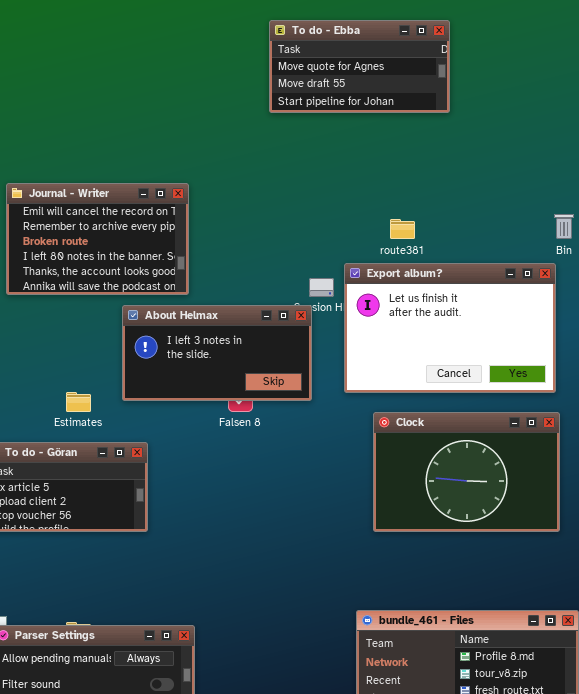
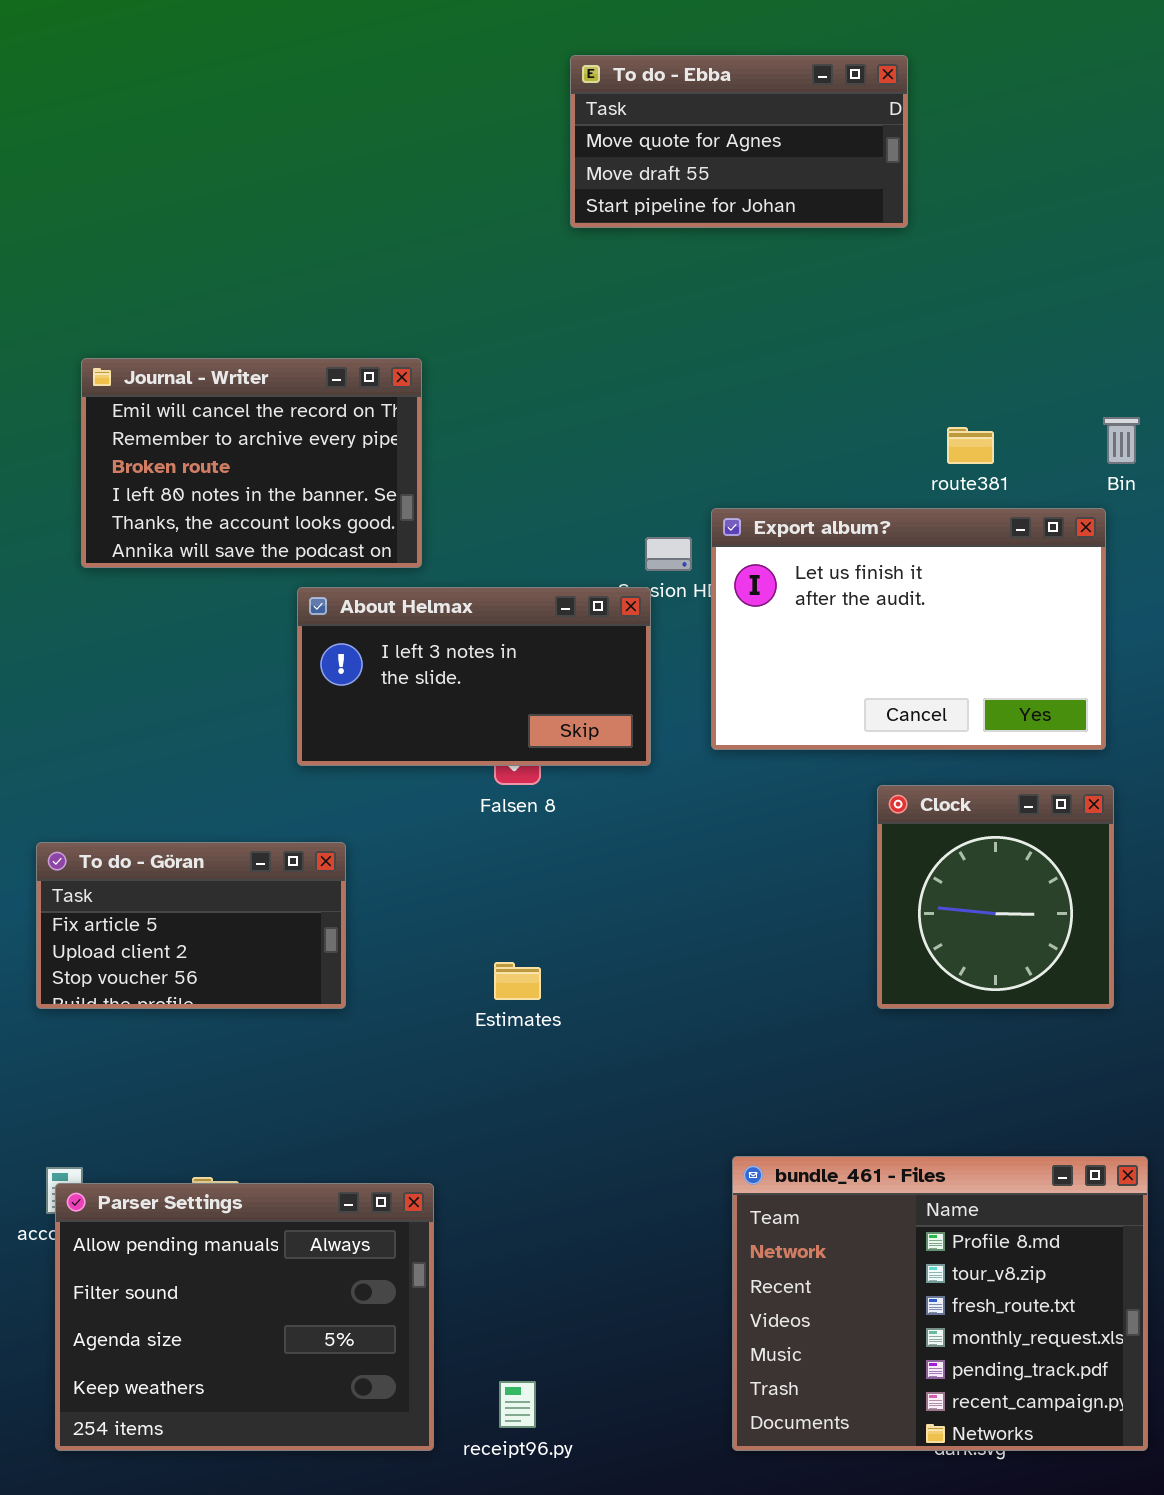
route381: [390,219,415,239] -> [947,427,994,464], moved
Estimates: [66,392,91,412] -> [494,962,541,1000], moved
Clock: [373,412,560,532] -> [877,785,1114,1009], resized

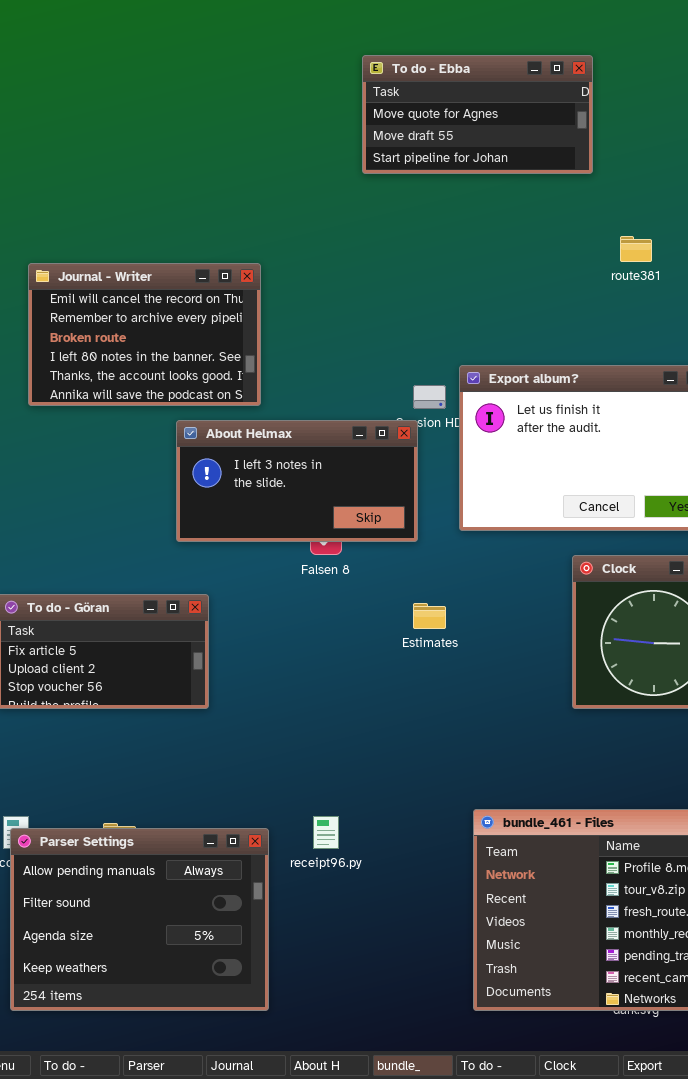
route381: [947,427,994,464] -> [620,236,652,262], moved
Estimates: [494,962,541,1000] -> [413,603,446,629], moved
receipt96.py: [499,1381,536,1428] -> [313,816,339,849], moved

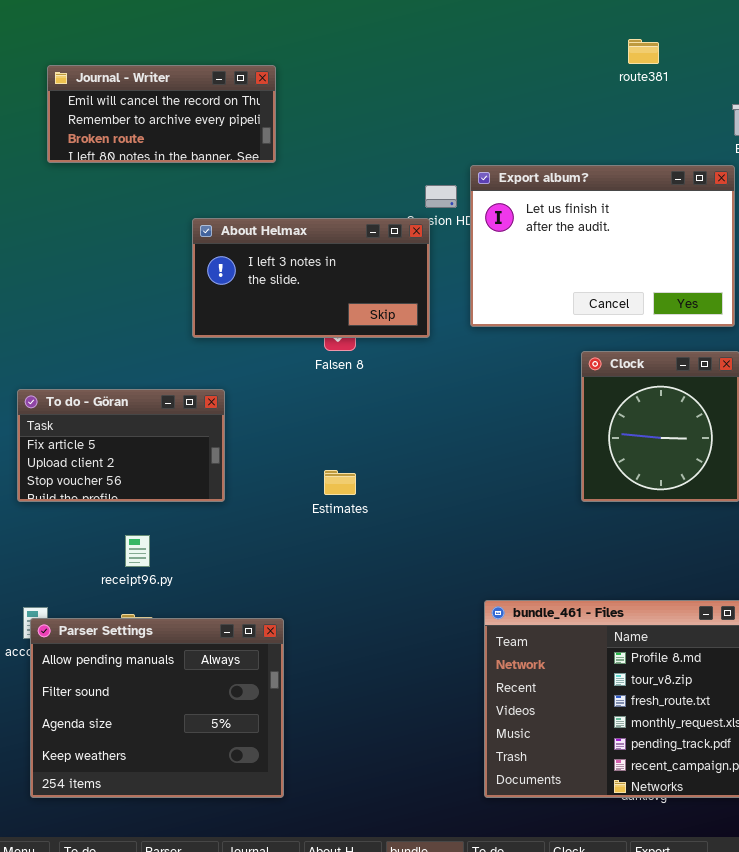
Journal - Writer: [28,263,261,406] -> [47,65,276,163], resized
Estimates: [413,603,446,629] -> [324,470,356,495], moved
receipt96.py: [313,816,339,849] -> [125,535,150,567], moved

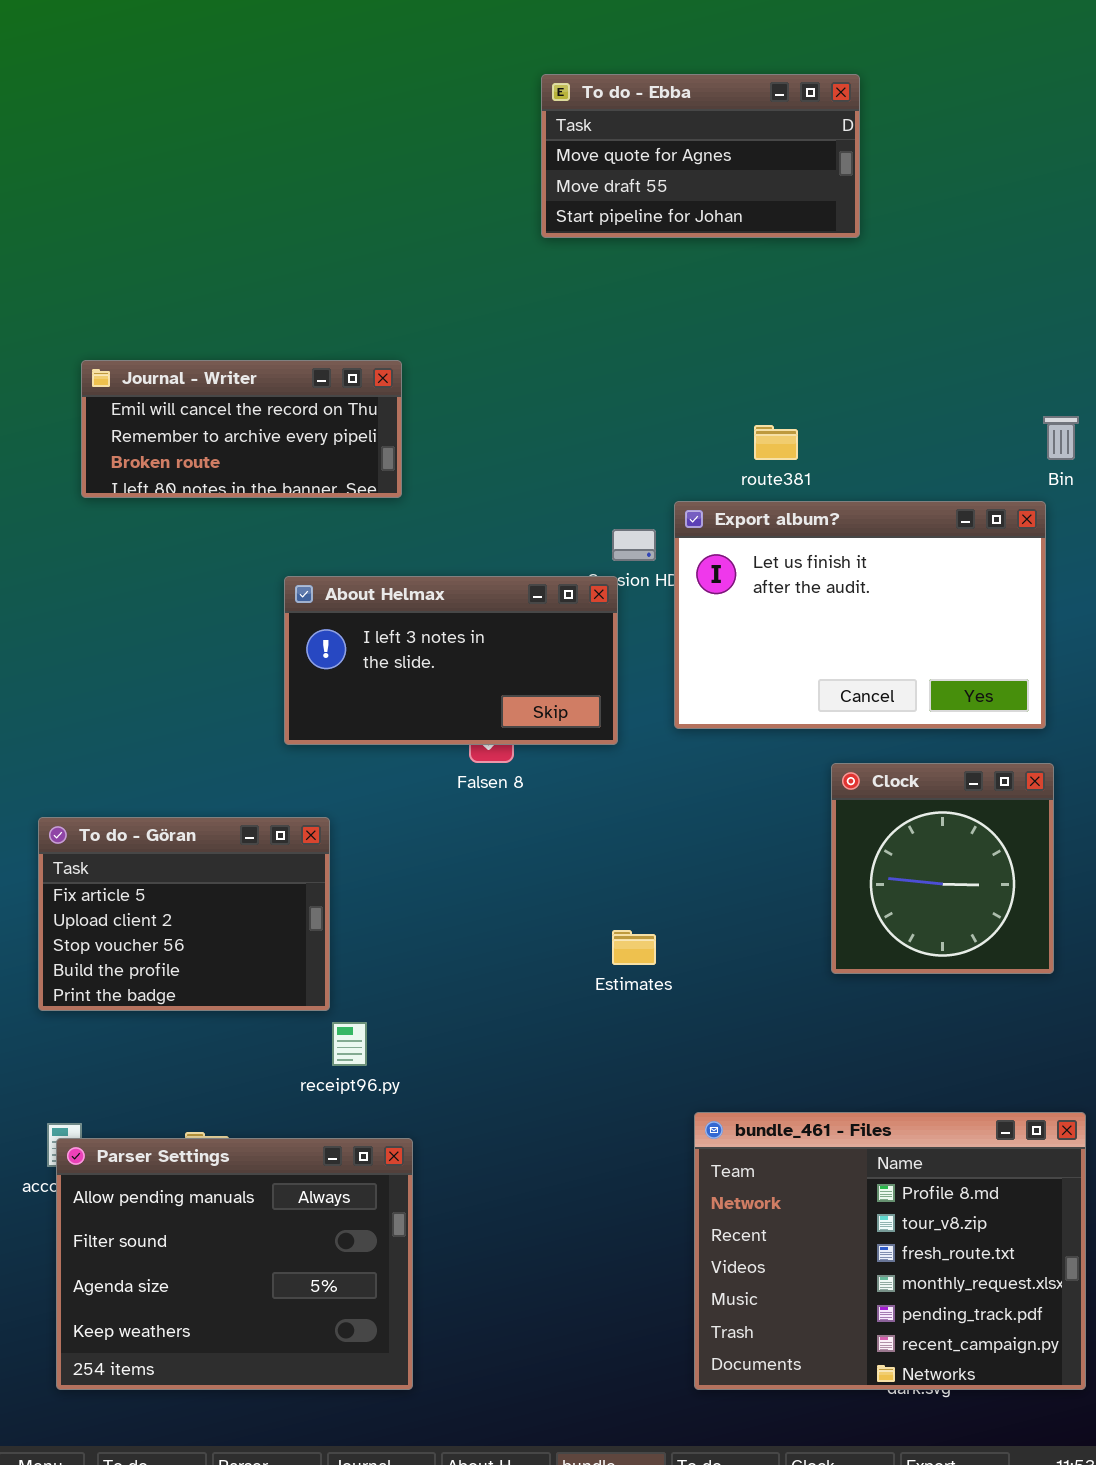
route381: [628,39,659,64] -> [754,425,798,460], moved
To do - Göran: [17,389,225,502] -> [38,817,330,1011], resized
Estimates: [324,470,356,495] -> [612,930,656,965], moved
receipt96.py: [125,535,150,567] -> [332,1022,367,1066], moved

